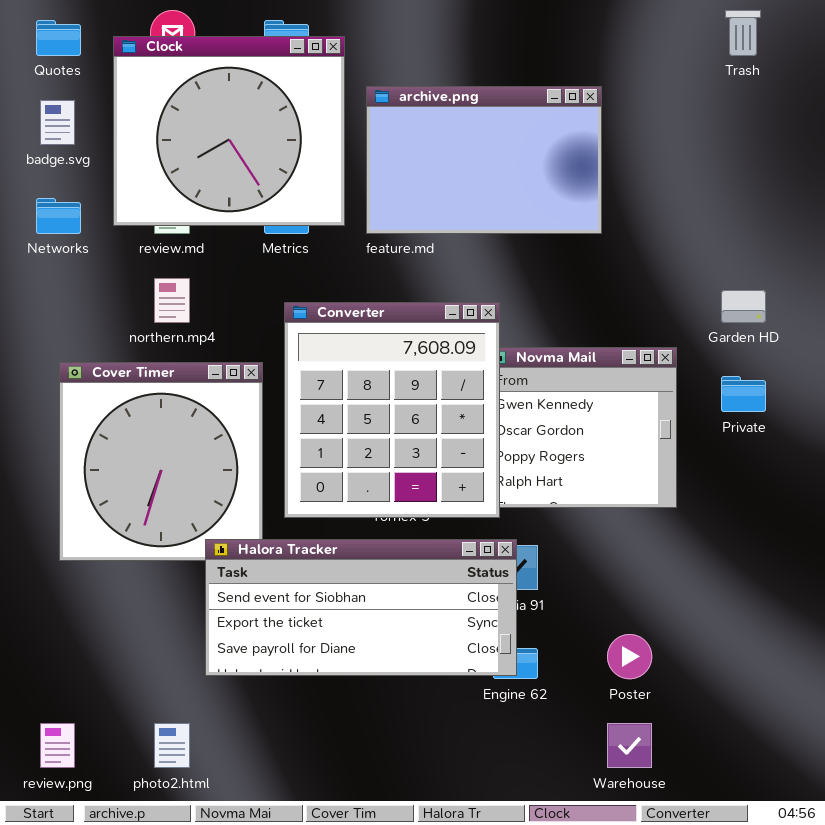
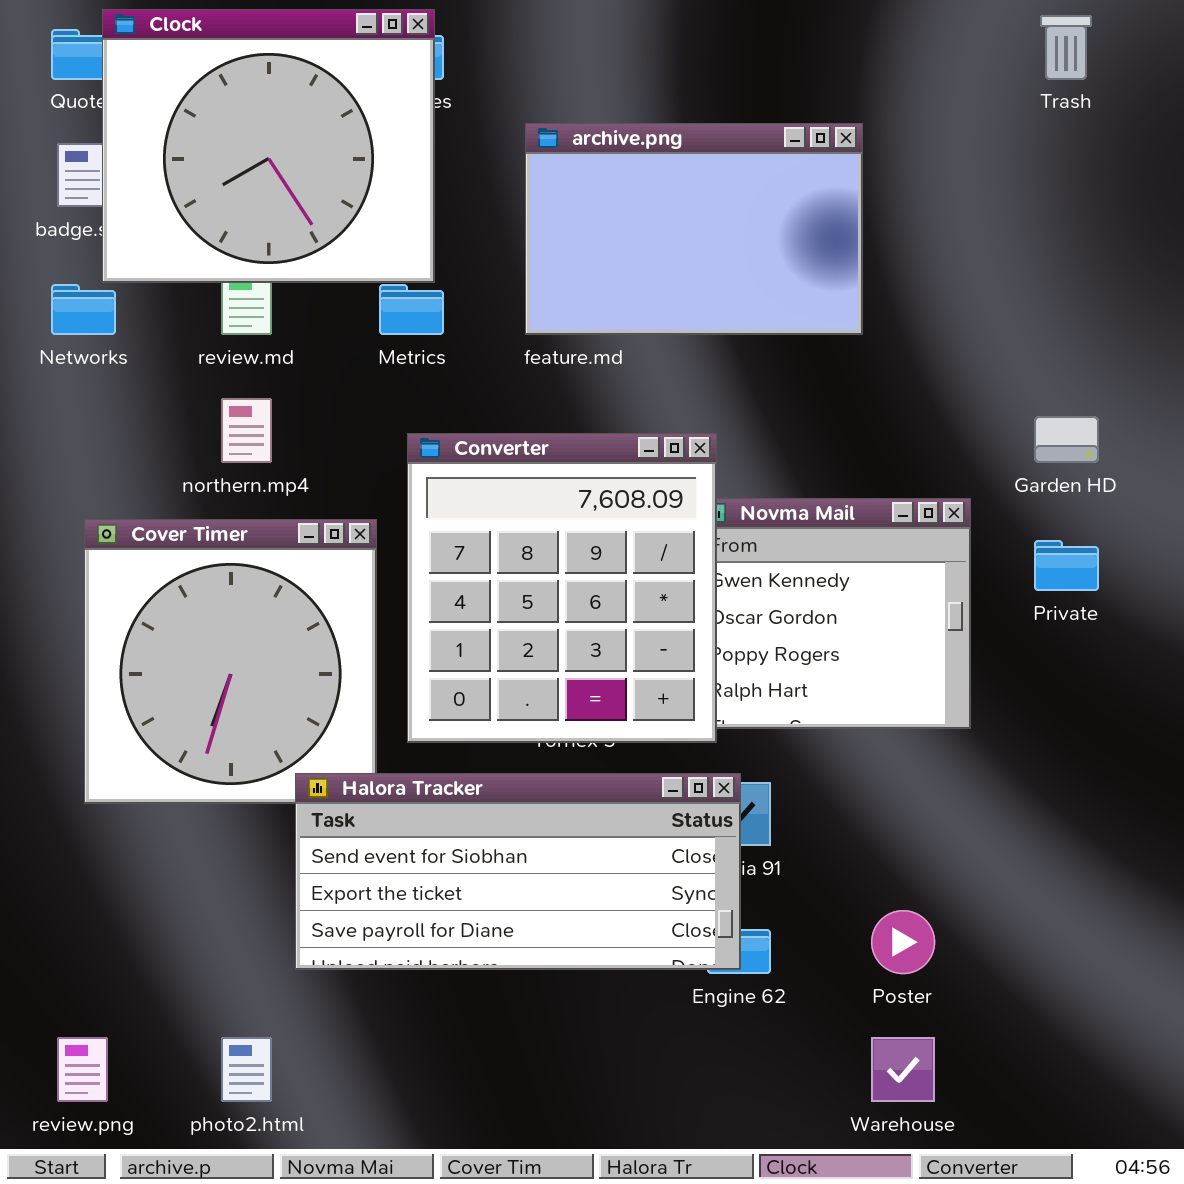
Clock: [113,36,345,226] -> [102,9,435,283], moved

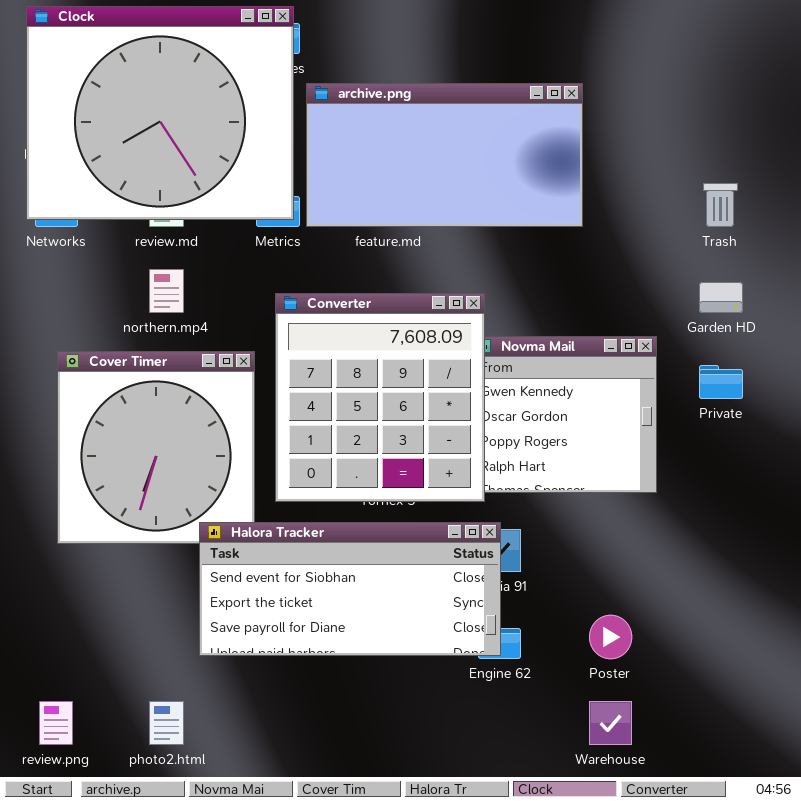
Clock: [102,9,435,283] -> [26,6,294,220], resized
Trash: [1040,15,1092,80] -> [703,183,738,227], moved
archive.png: [525,123,863,335] -> [306,83,583,227], resized

